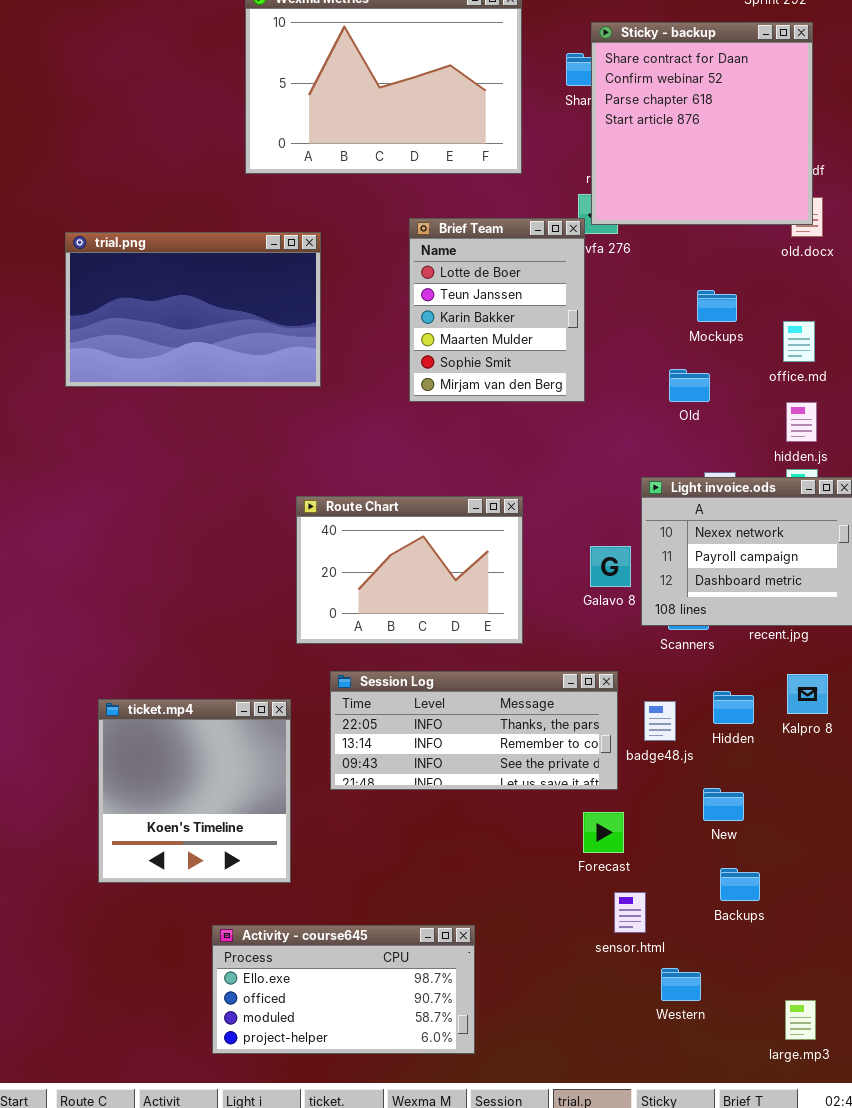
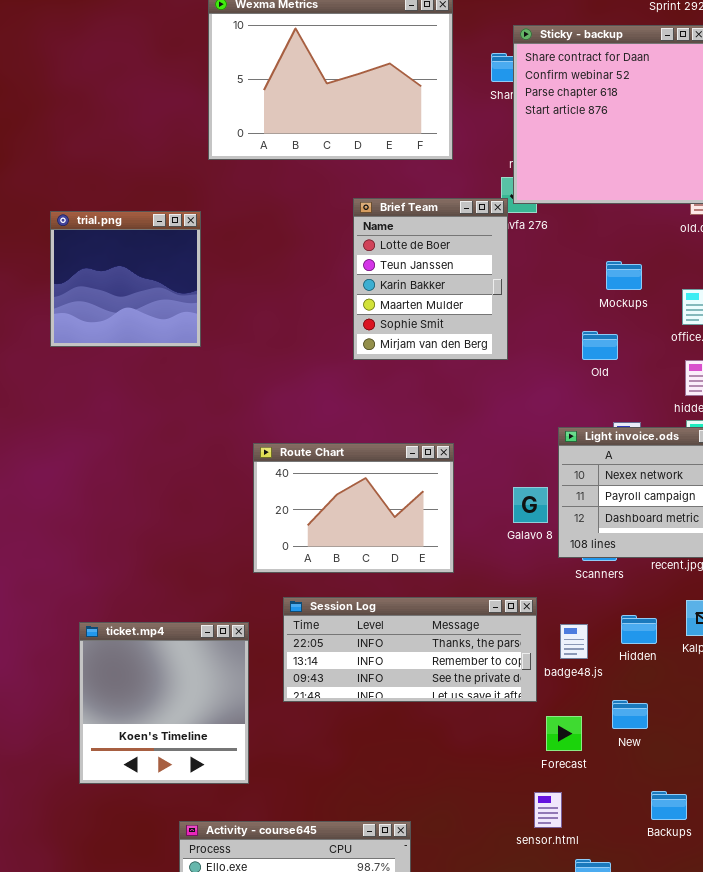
trial.png: [65,232,321,387] -> [50,211,201,347], resized
Forecast: [583,812,624,853] -> [546,716,582,751], moved
Backups: [720,868,760,901] -> [651,791,687,820], moved

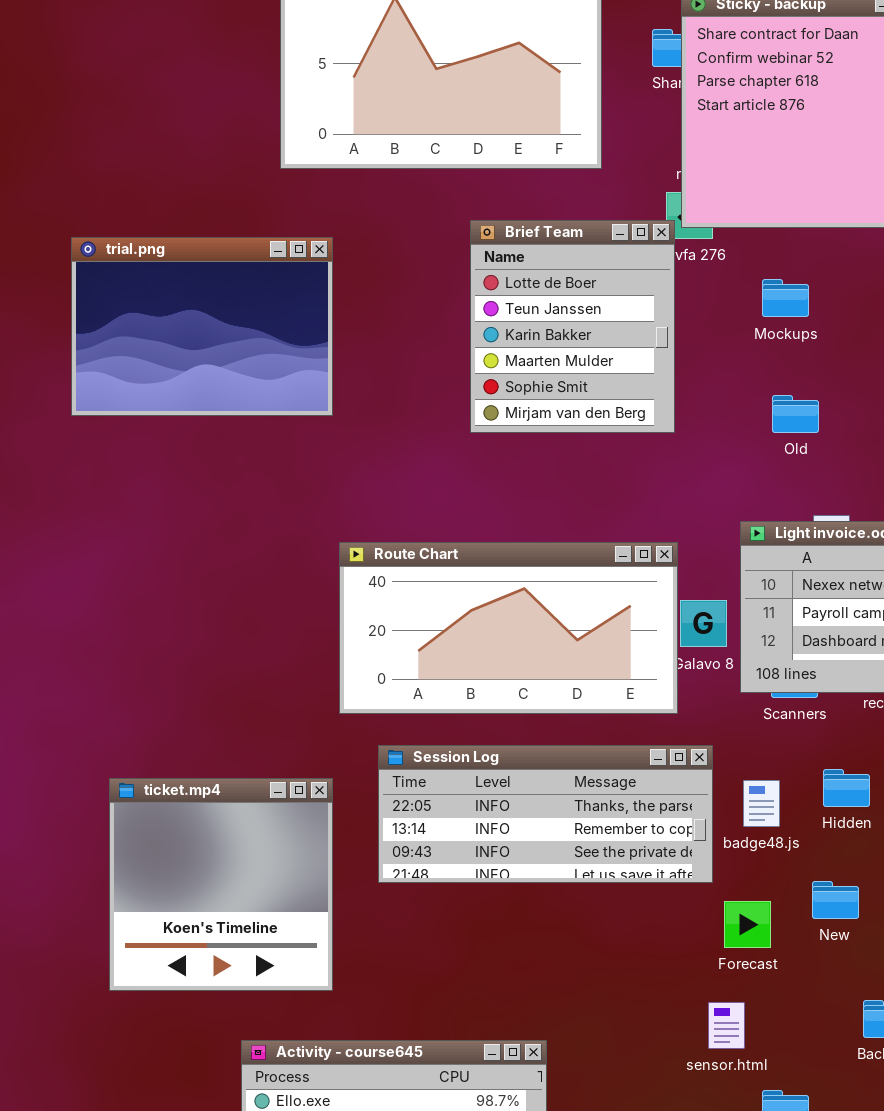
trial.png: [50,211,201,347] -> [71,237,333,416], resized
Mockups: [606,261,642,290] -> [762,279,809,317], moved
Route Chart: [253,443,454,573] -> [339,542,678,714], resized

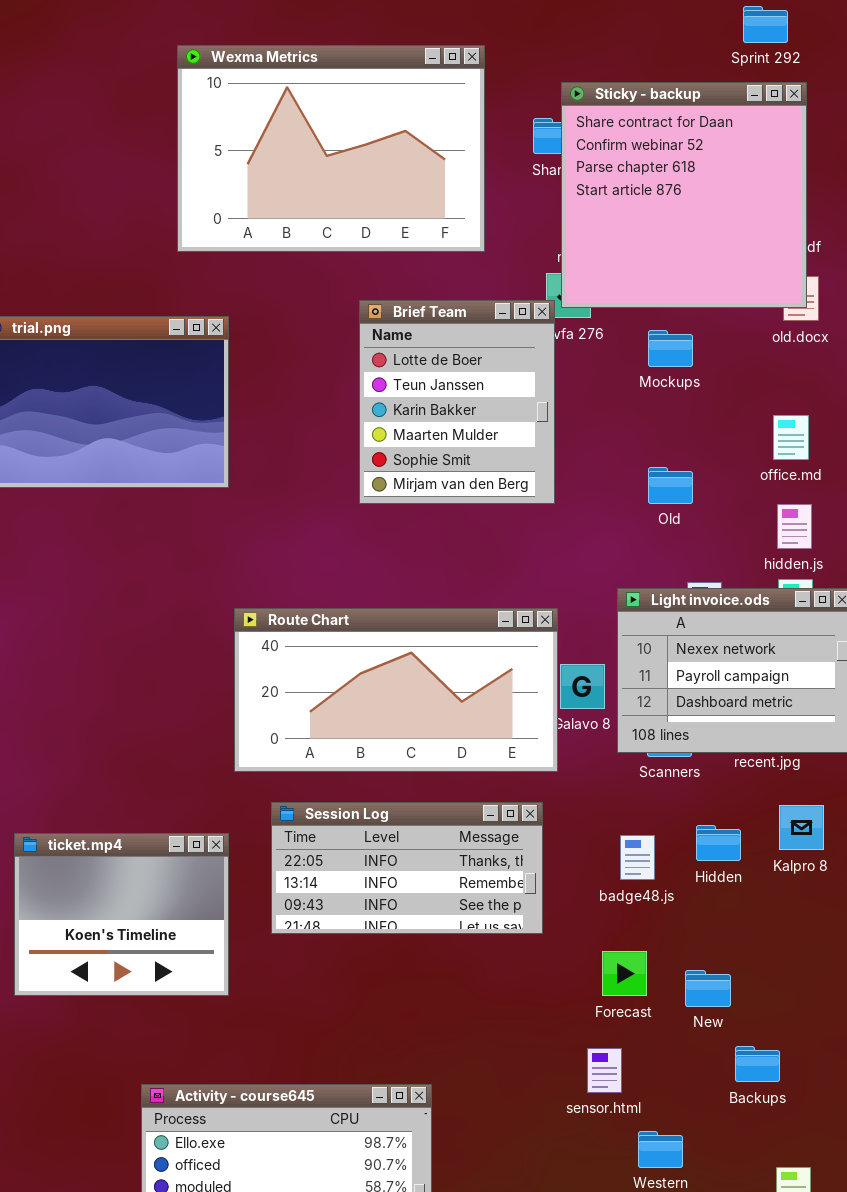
Mockups: [762,279,809,317] -> [648,330,693,367], moved
Session Log: [378,745,713,883] -> [271,802,543,934], resized
ticket.mp4: [109,778,333,991] -> [14,833,229,996], resized
New: [812,881,859,919] -> [685,970,731,1007], moved

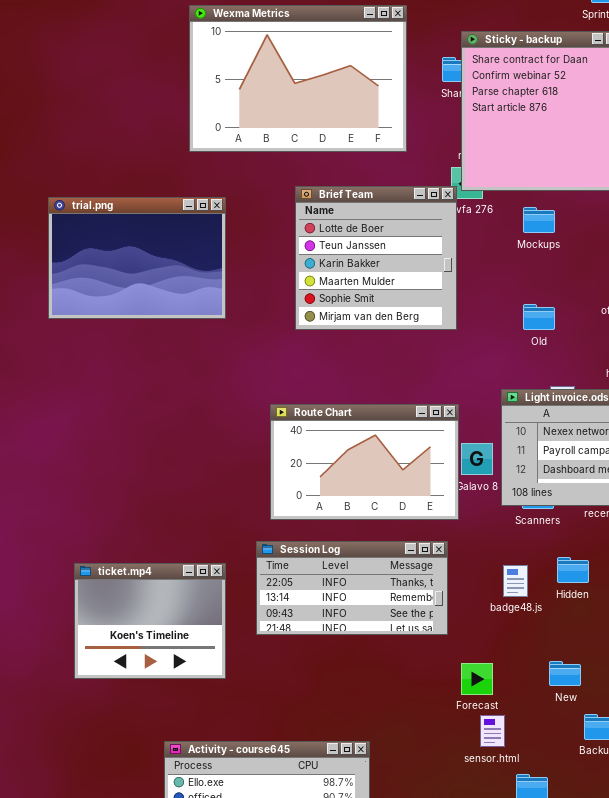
Brief Team: [359,300,555,504] -> [295,186,457,330], resized
Route Chart: [234,608,558,772] -> [270,404,459,520], resized
Forecast: [602,951,647,996] -> [461,663,493,695], moved

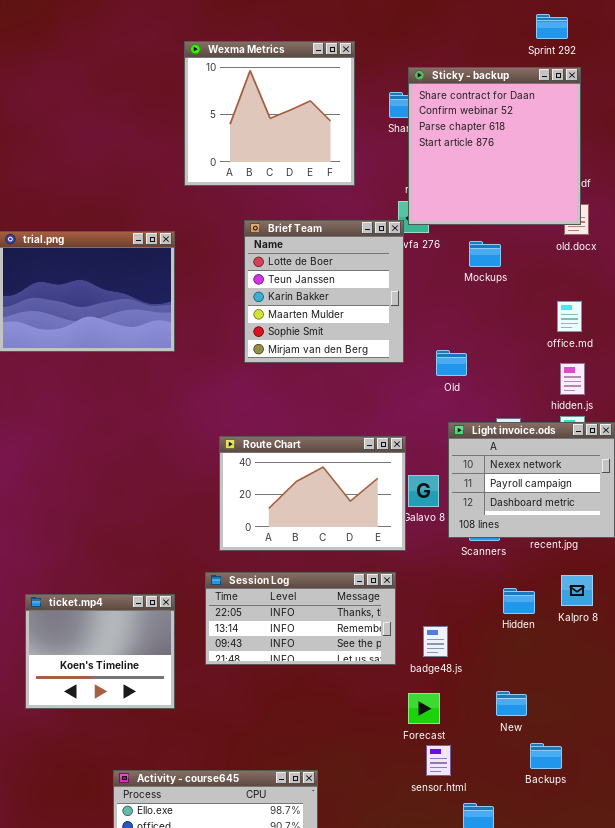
Wexma Metrics: [189,5,407,152] -> [184,41,355,186], resized
Old: [523,304,555,330] -> [436,350,467,376], moved
badge48.js: [503,565,528,597] -> [423,626,448,657], moved

